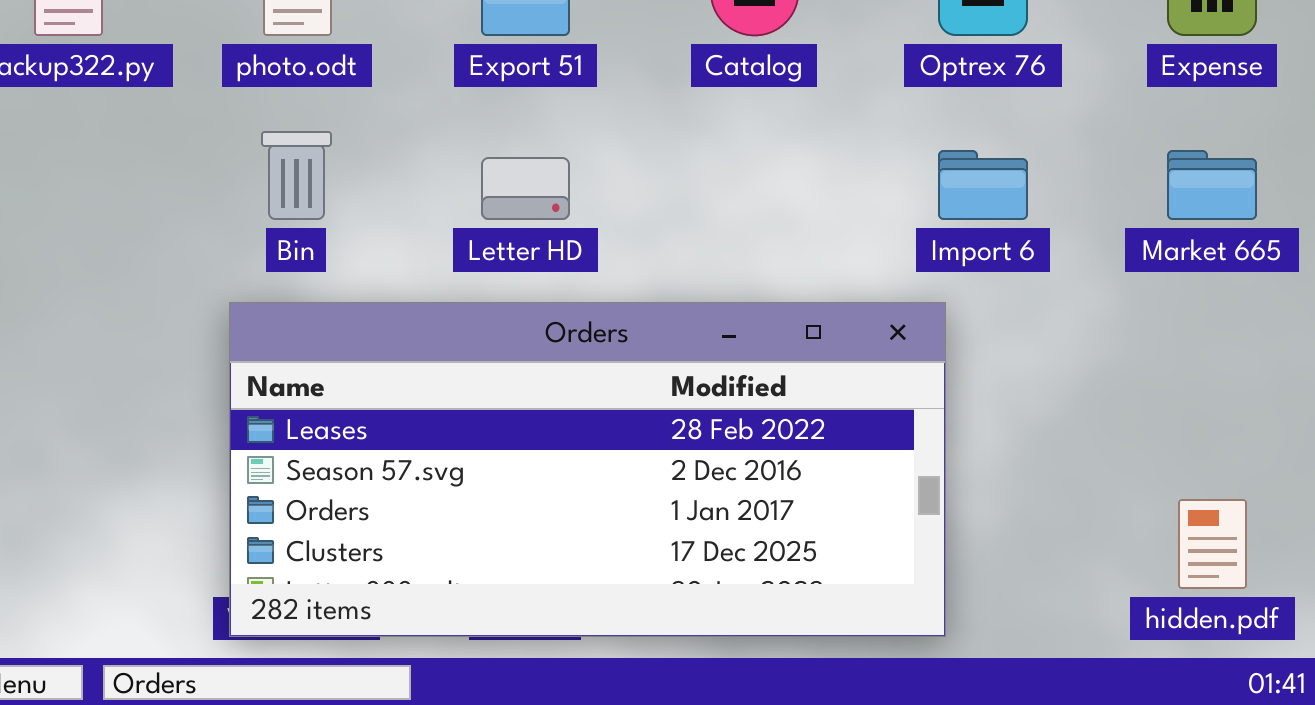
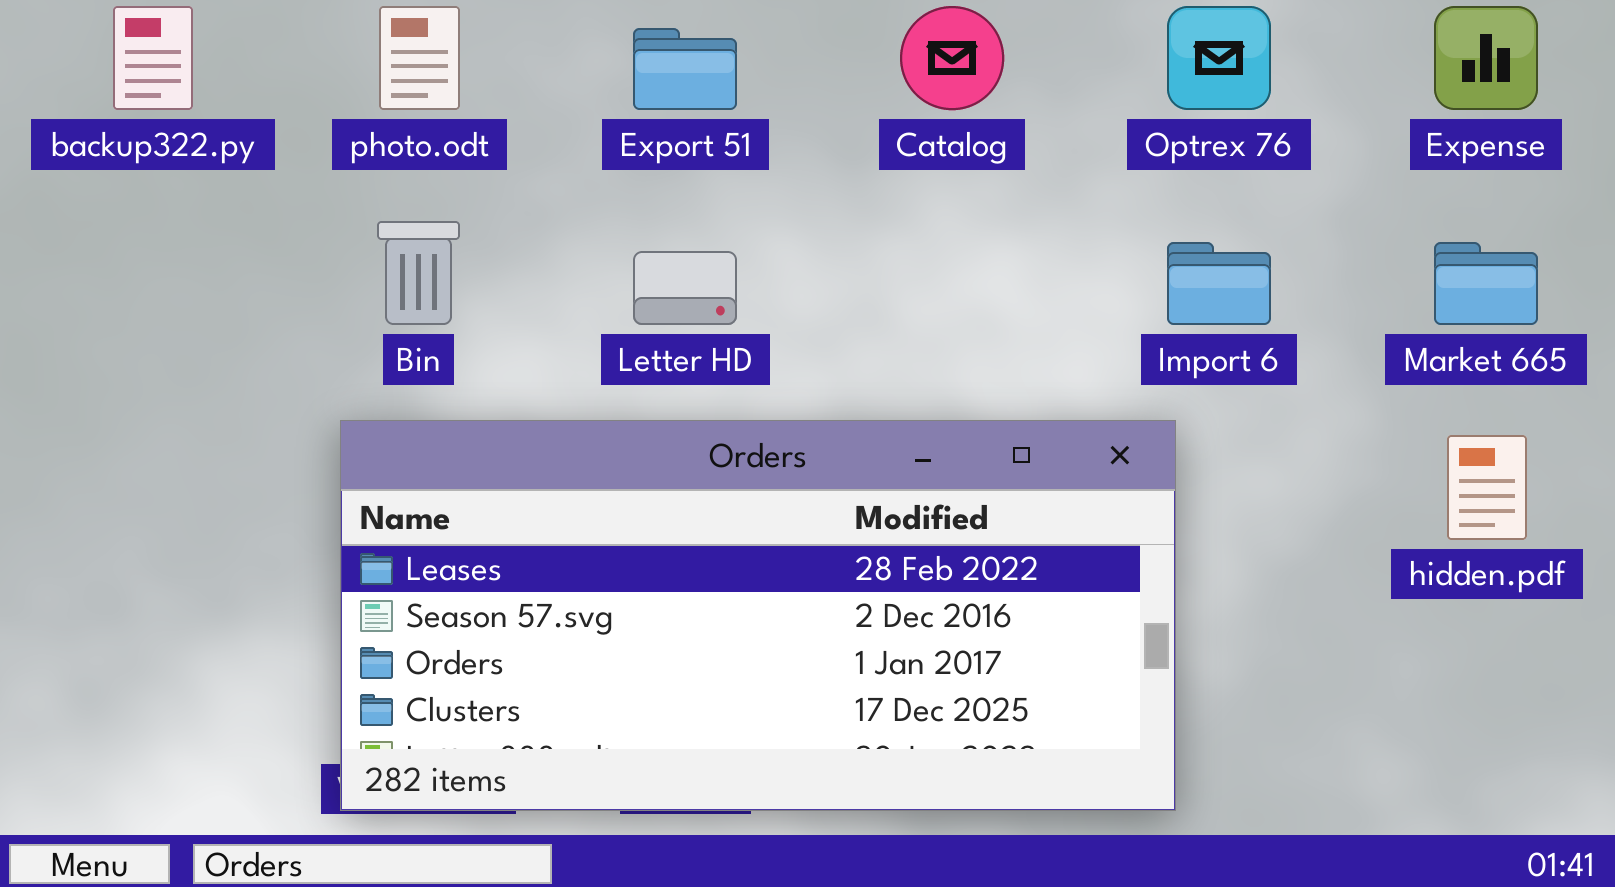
hidden.pdf: [1178,499,1247,589] -> [1447,435,1527,540], moved

